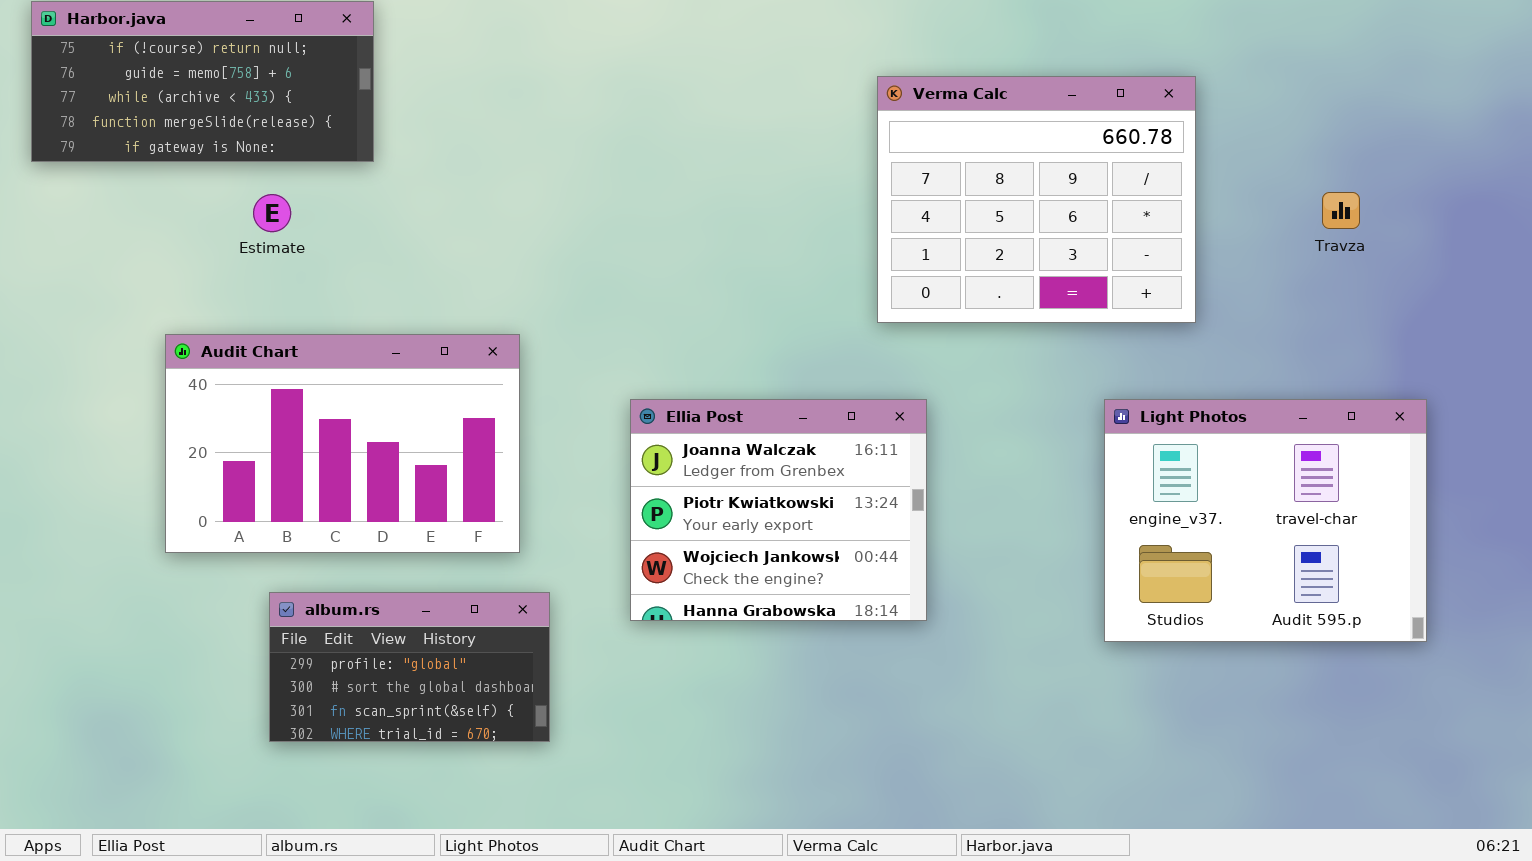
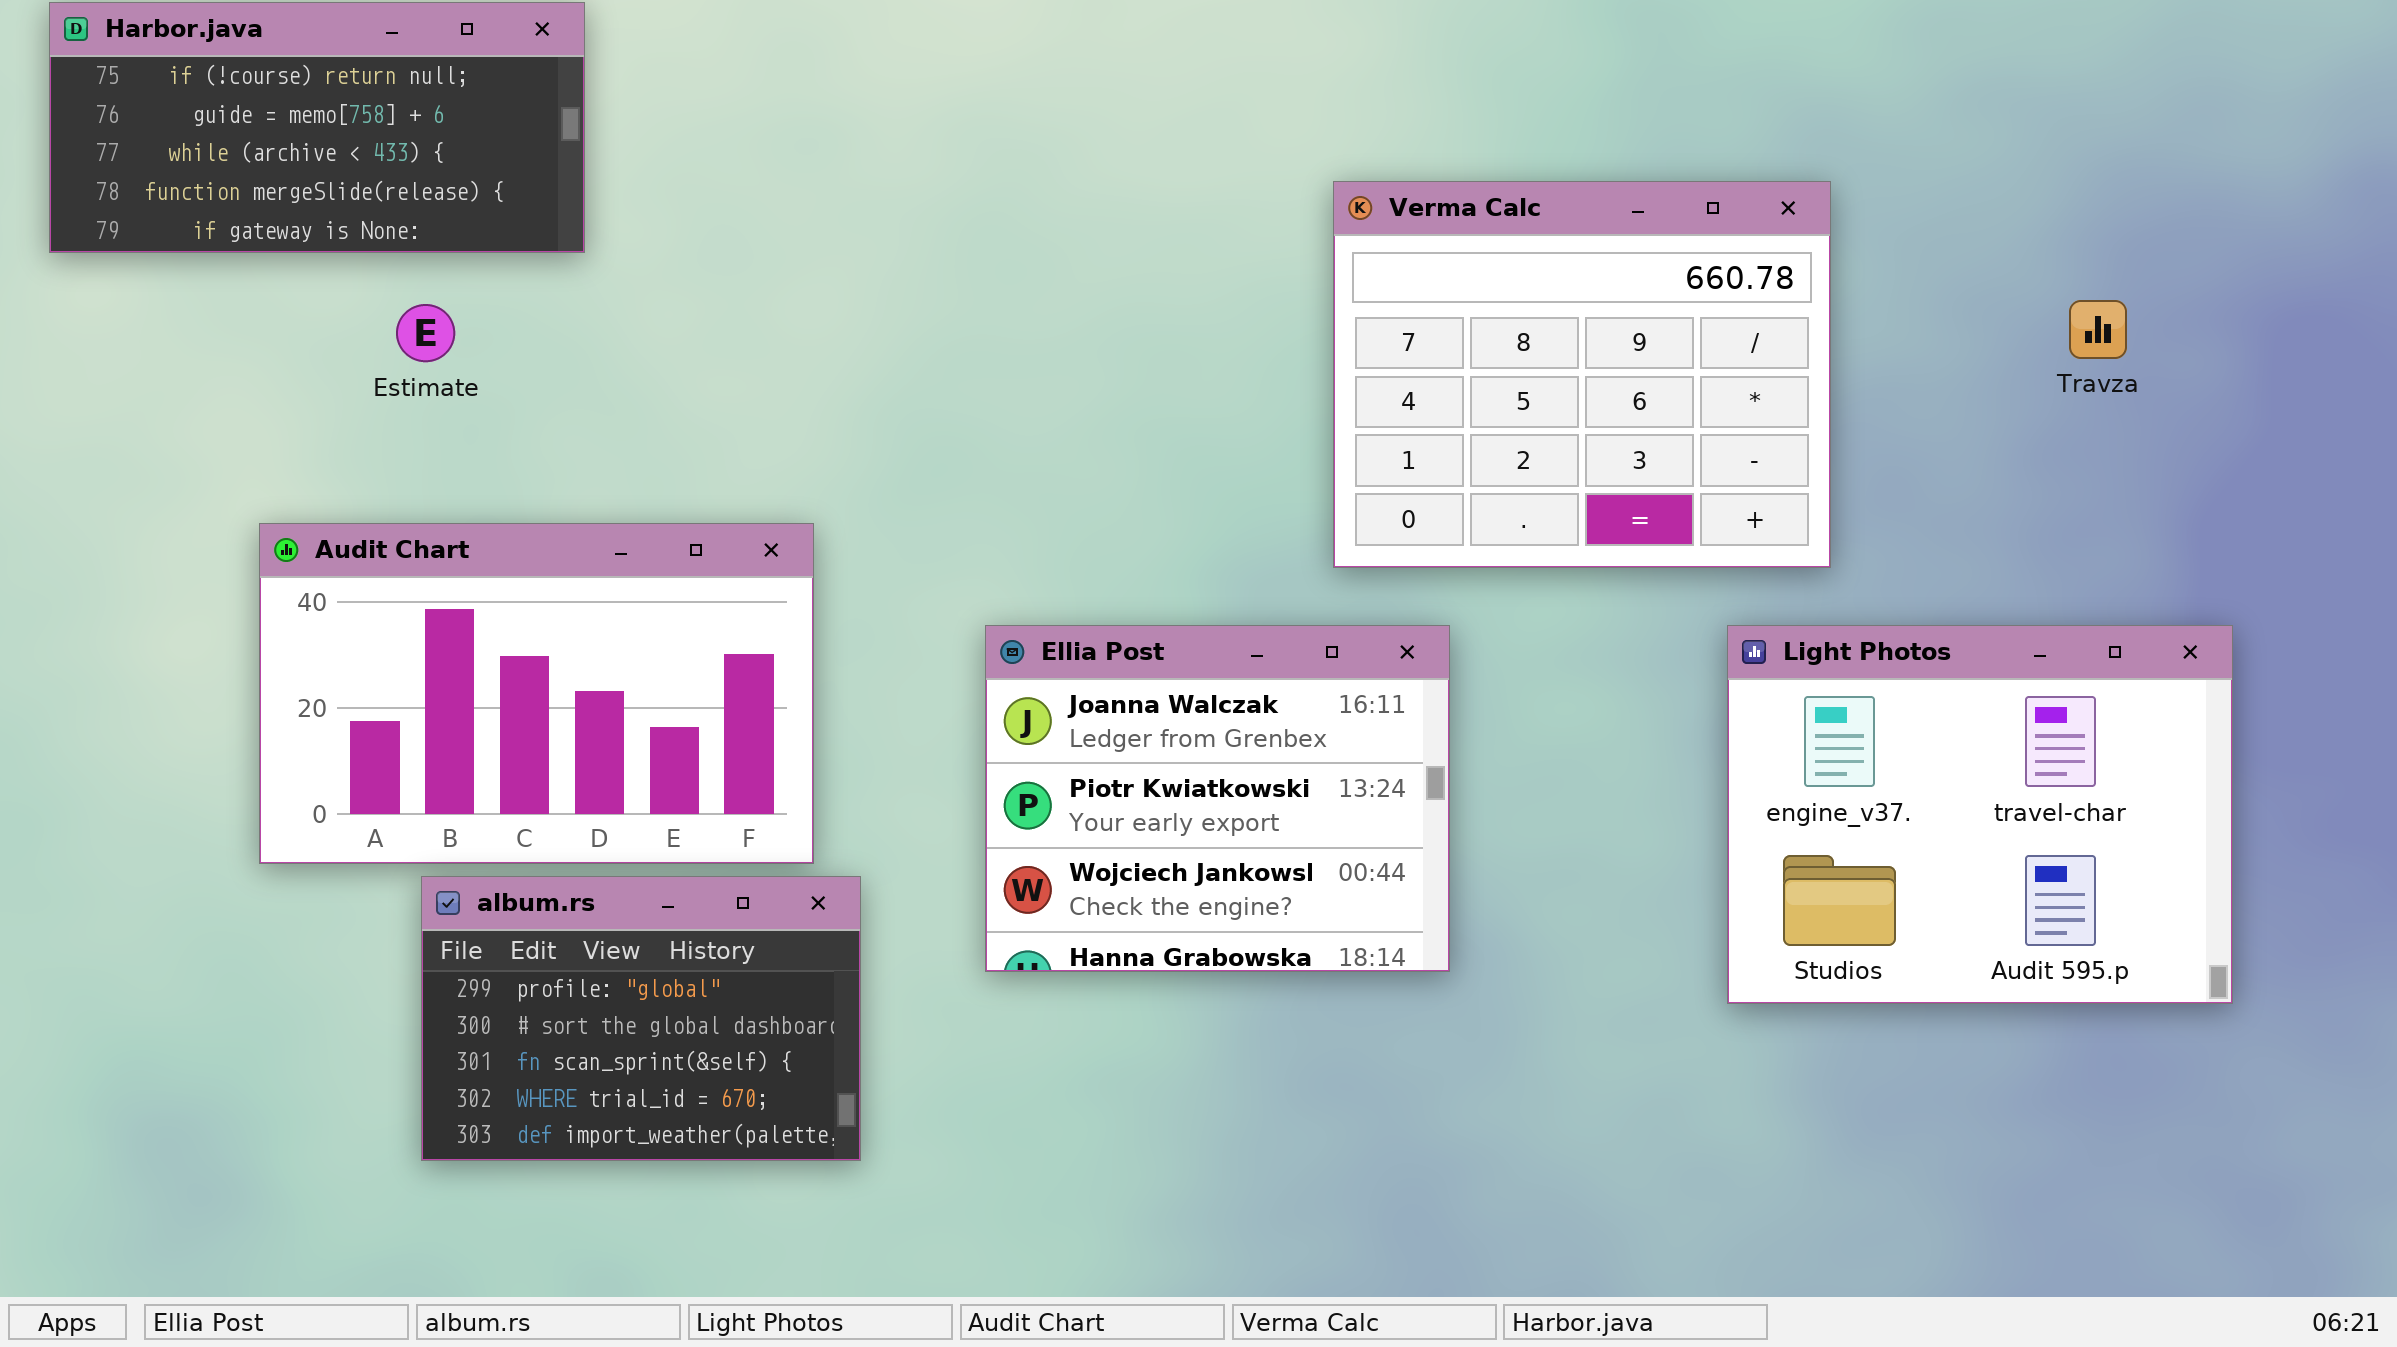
Verma Calc: [877,76,1196,323] -> [1333,181,1831,568], moved
album.rs: [269,592,550,742] -> [421,876,861,1161], resized

